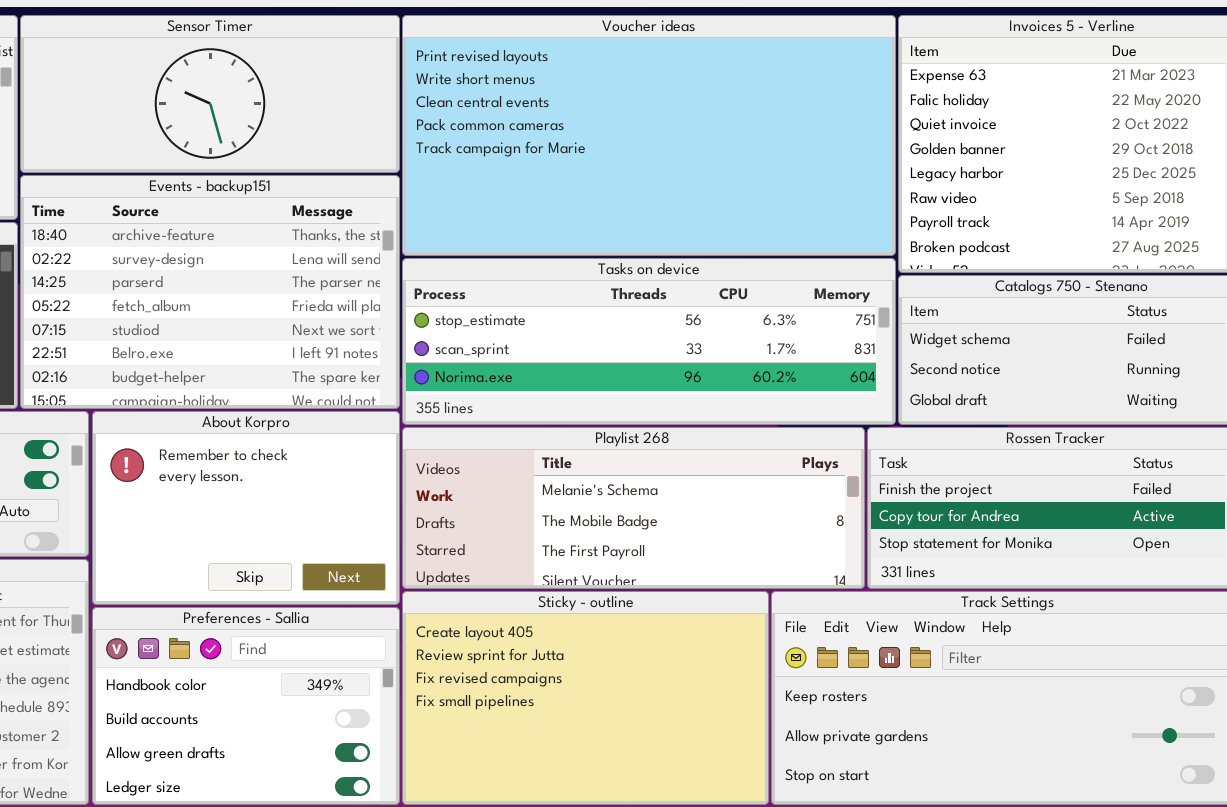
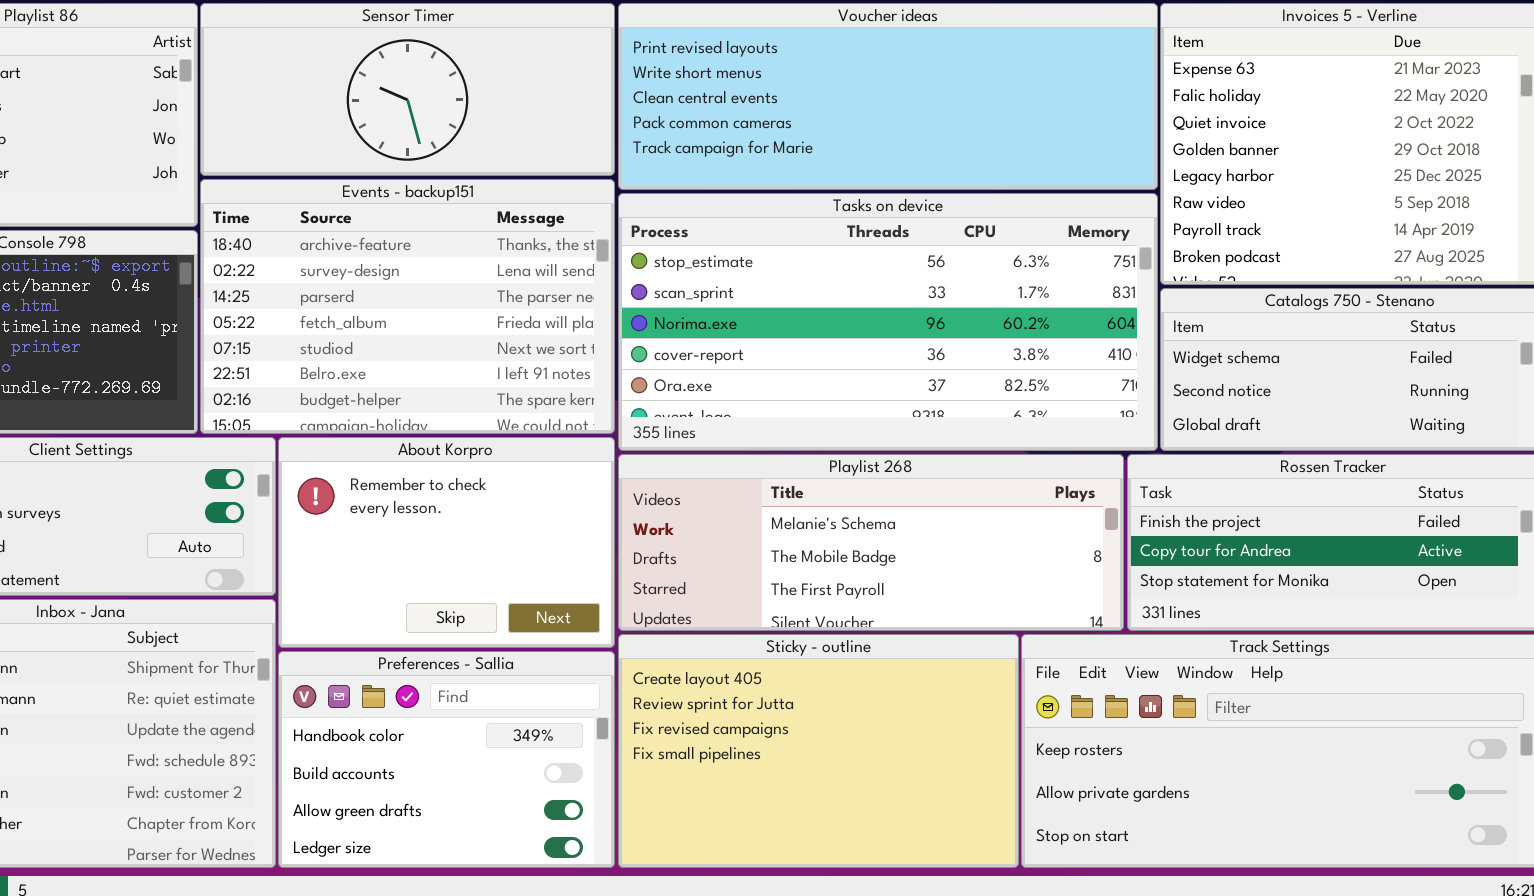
Voucher ideas: [402,15,896,256] -> [618,3,1158,190], resized
Tasks on device: [402,258,896,425] -> [618,193,1158,451], resized

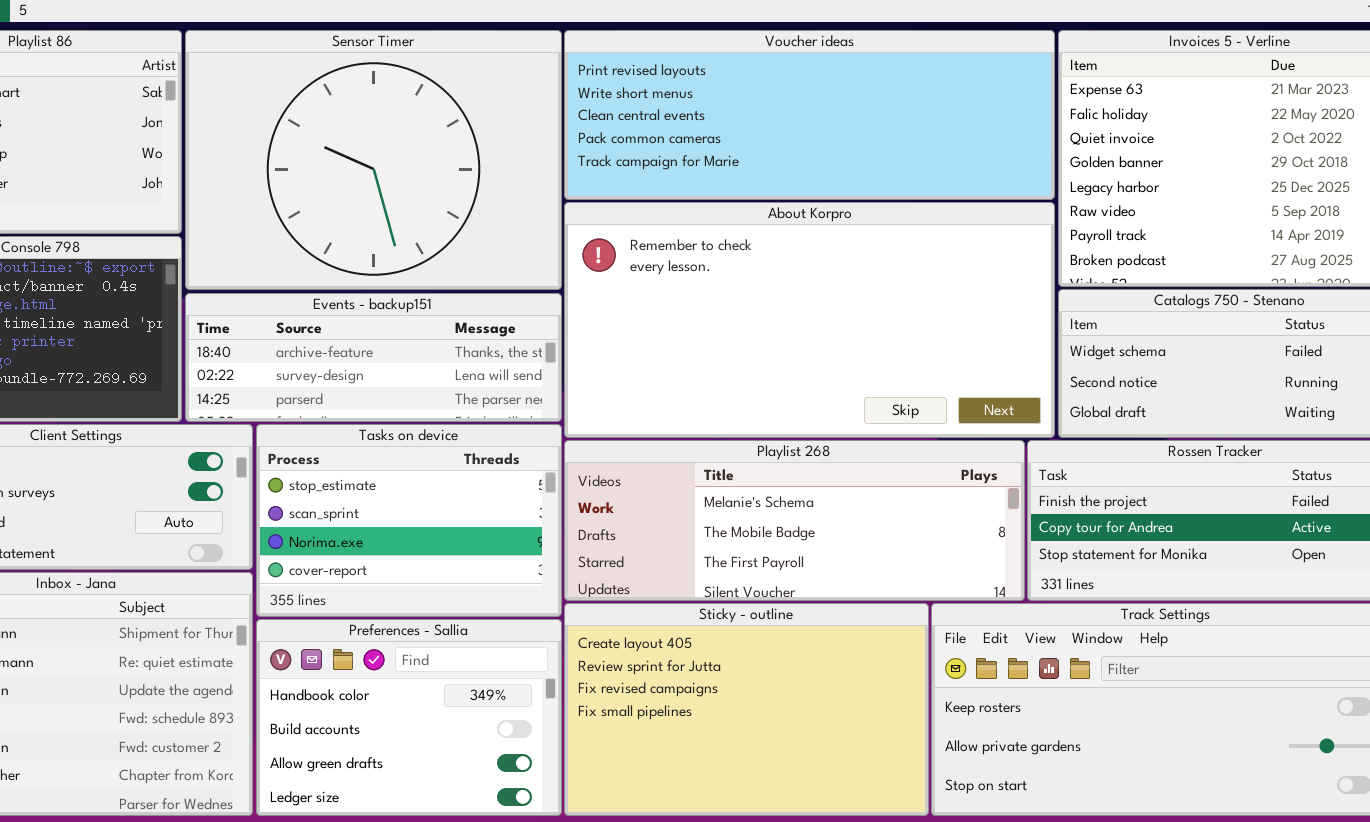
Sensor Timer: [200,3,615,176] -> [185,30,562,290], resized
Events - backup151: [200,179,615,434] -> [185,293,562,422], resized
Tasks on device: [618,193,1158,451] -> [256,424,562,617], moved, resized
About Korpro: [278,437,615,648] -> [564,202,1055,438], moved, resized

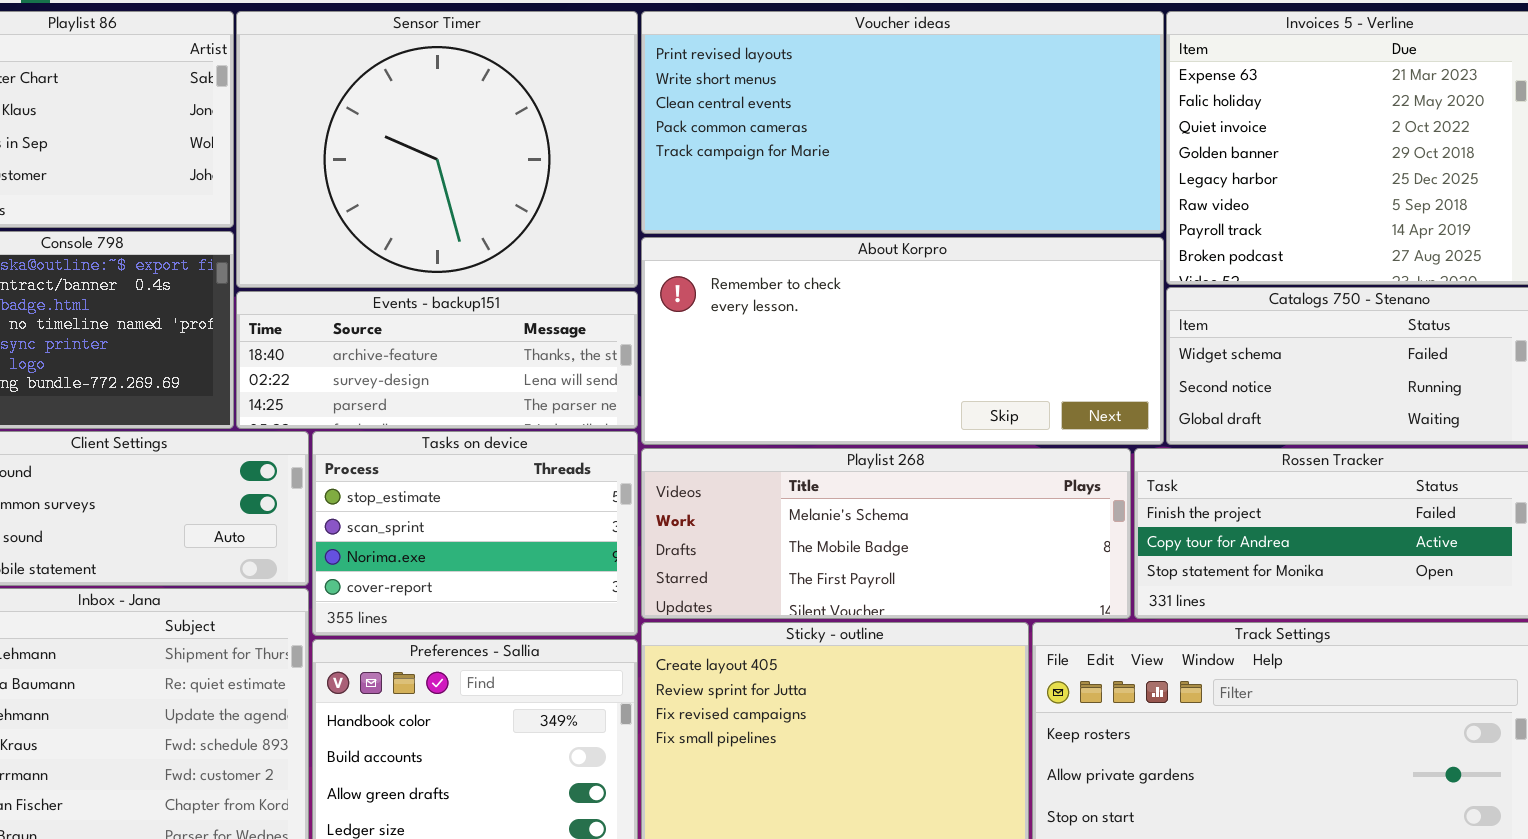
Voucher ideas: [564,30,1055,200] -> [641,11,1164,234], resized
About Korpro: [564,202,1055,438] -> [641,237,1164,445], resized

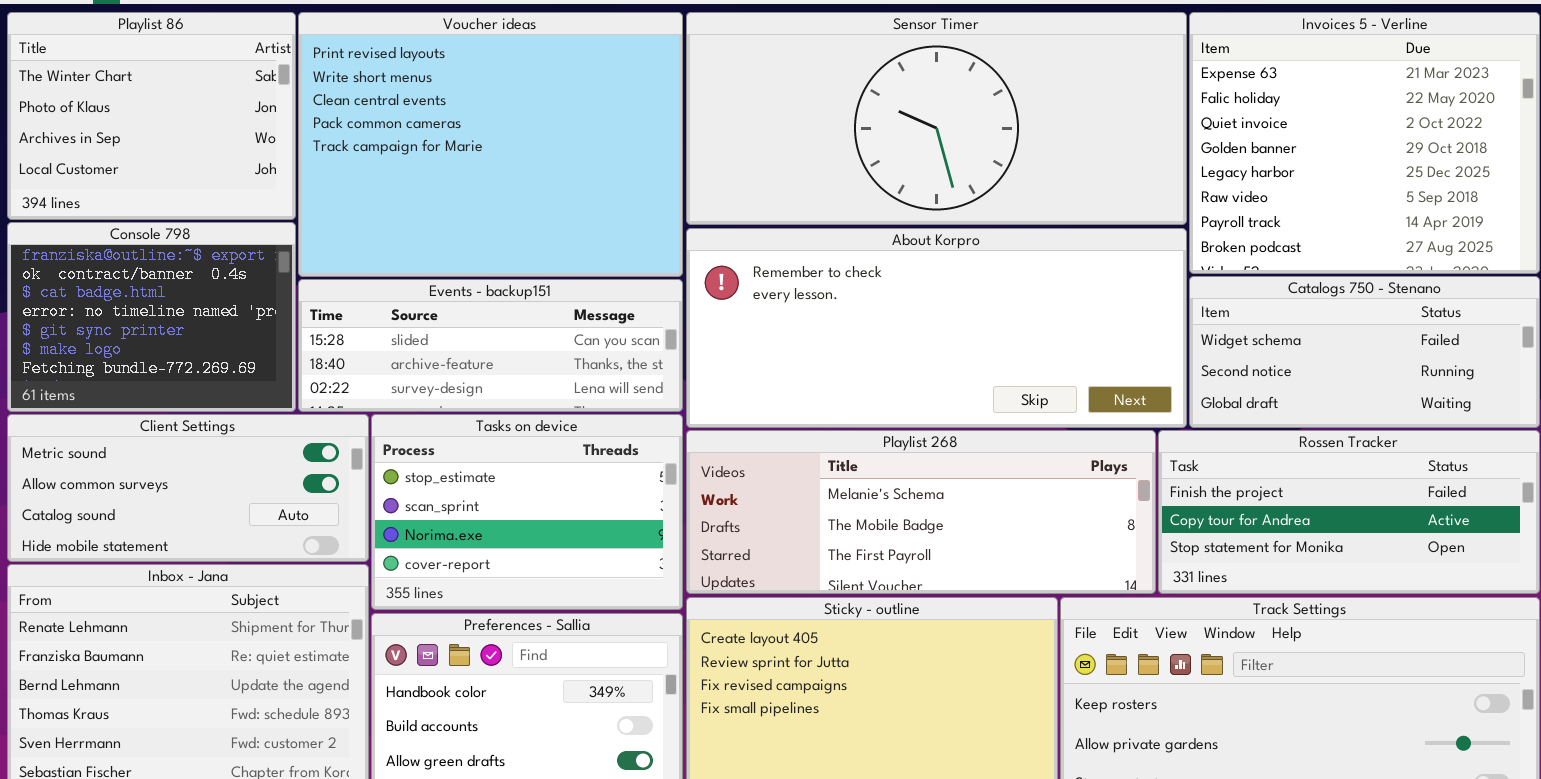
Sensor Timer: [236,11,638,288] -> [686,12,1187,225], moved, resized
Voucher ideas: [641,11,1164,234] -> [298,12,683,277], moved, resized
Events - backup151: [236,291,638,429] -> [298,279,683,412], scrolled up 1 row

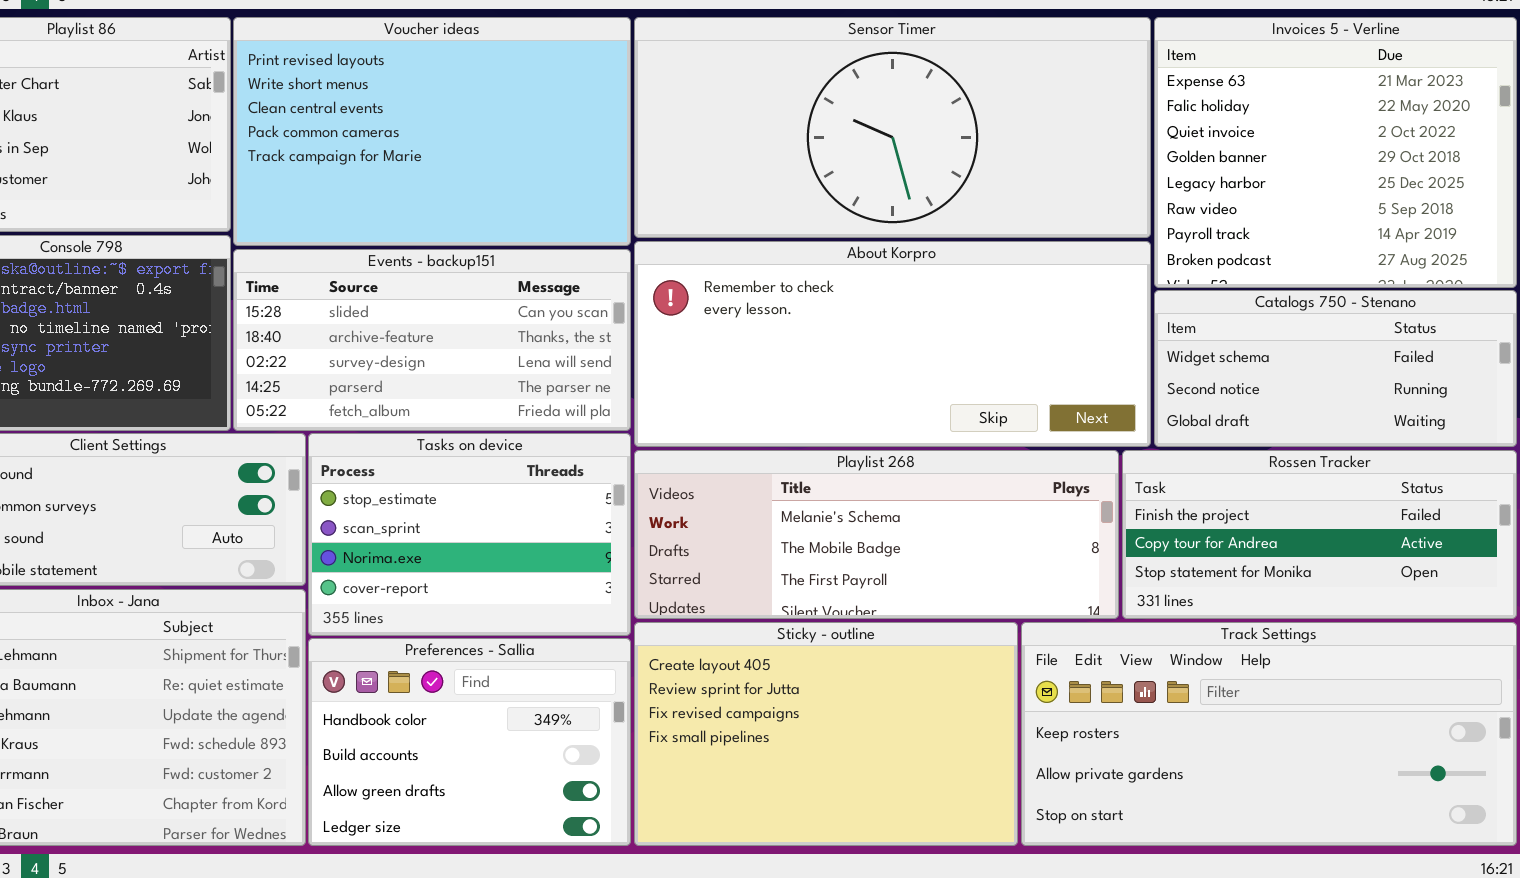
Voucher ideas: [298,12,683,277] -> [233,17,631,246], resized
Events - backup151: [298,279,683,412] -> [233,249,631,431], resized

